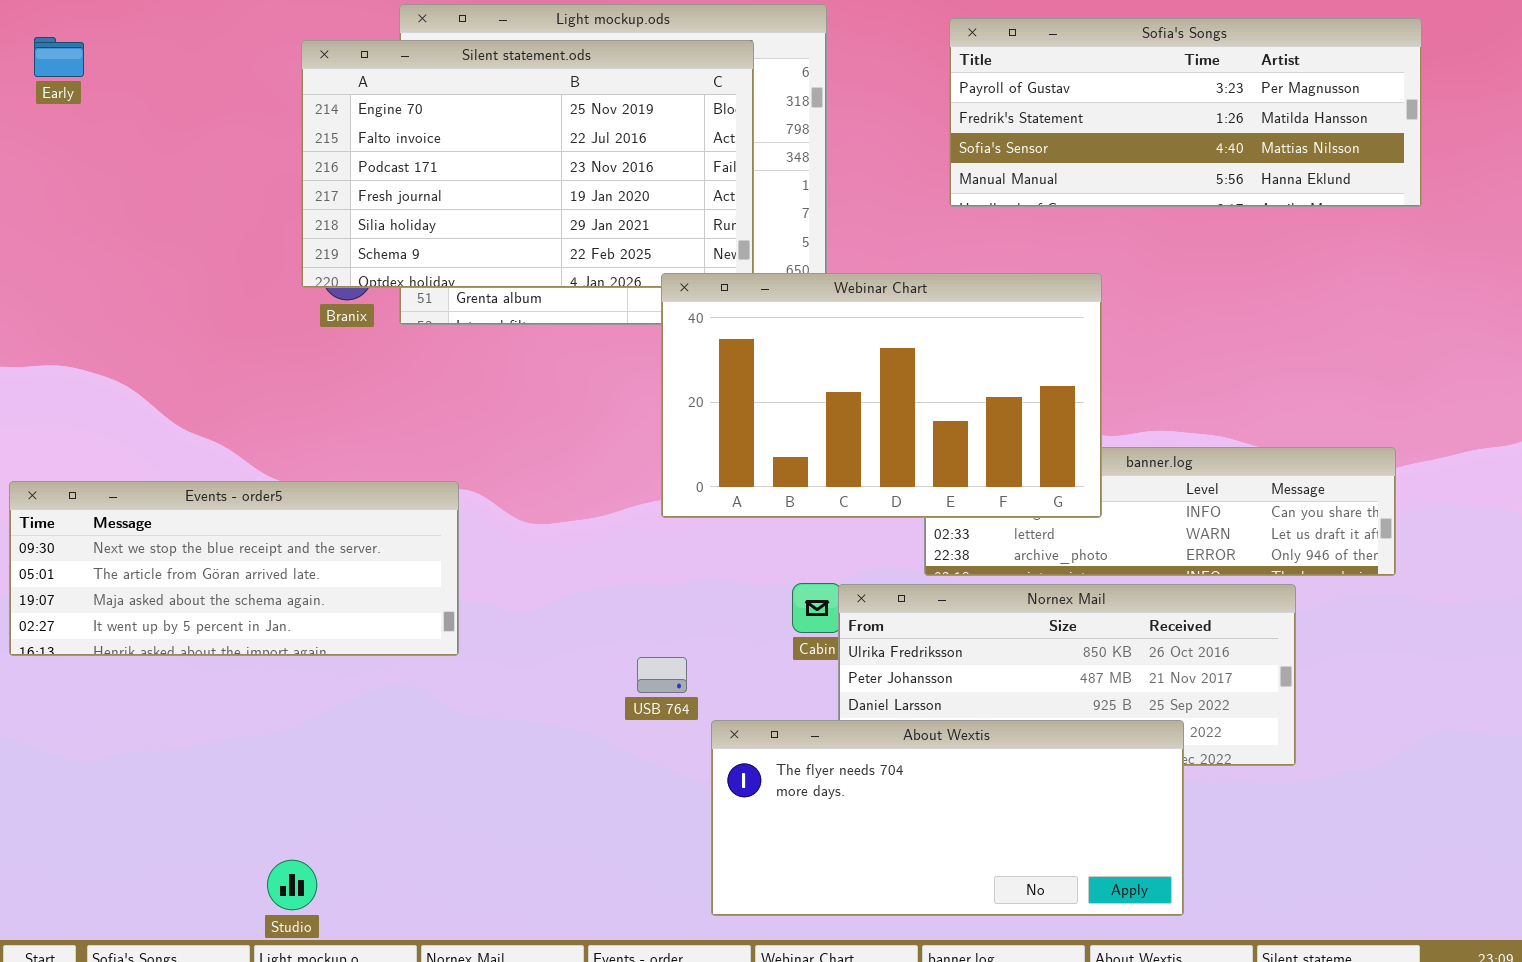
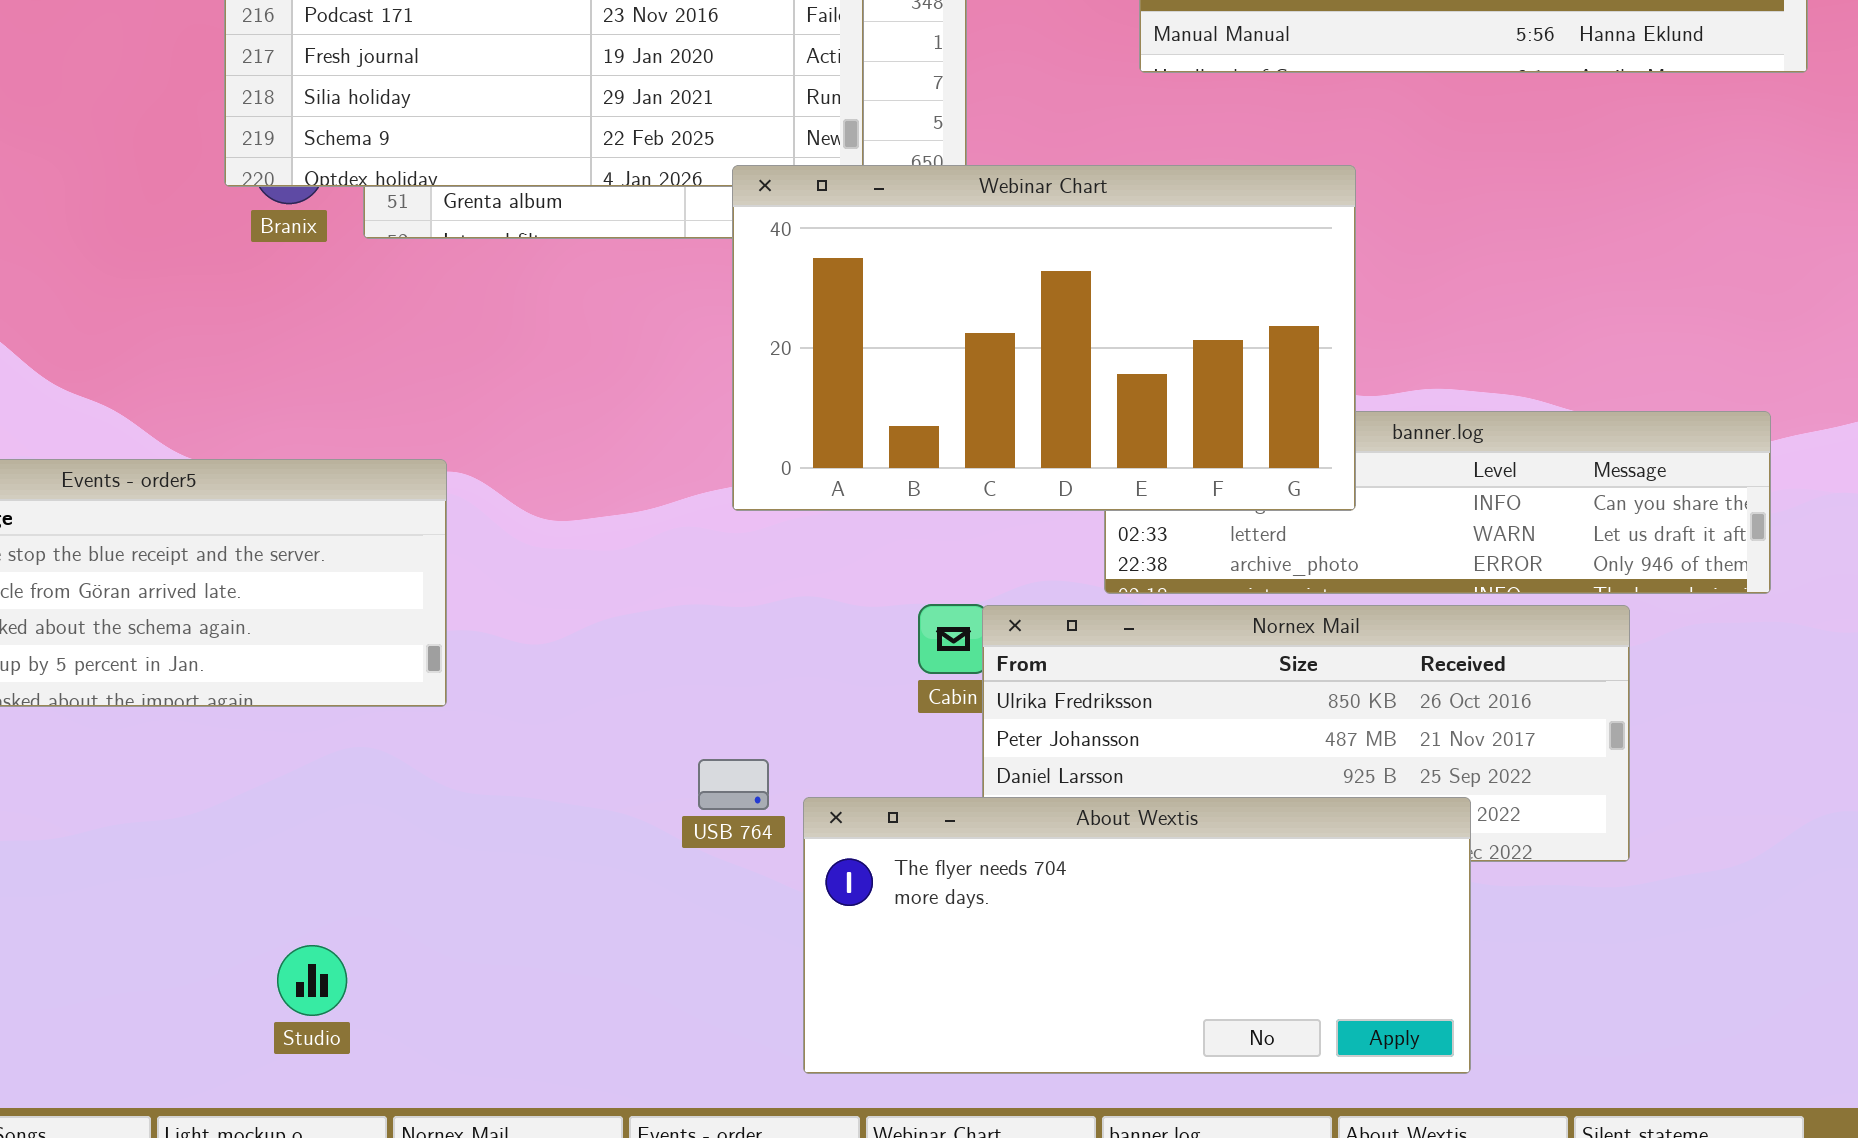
USB 764: [637,657,687,693] -> [698,759,769,810], moved
Studio: [267,860,317,910] -> [277,945,347,1016], moved

